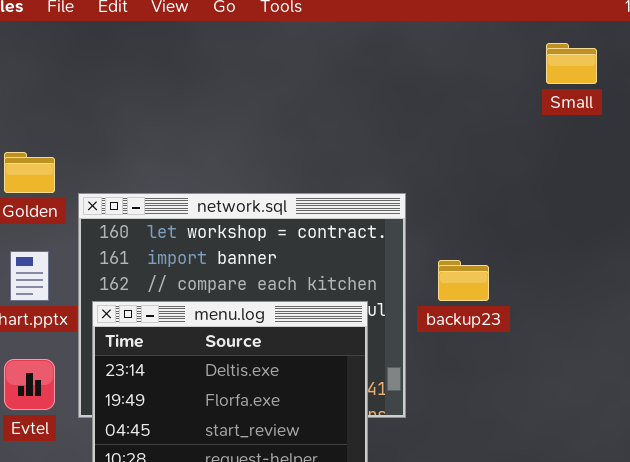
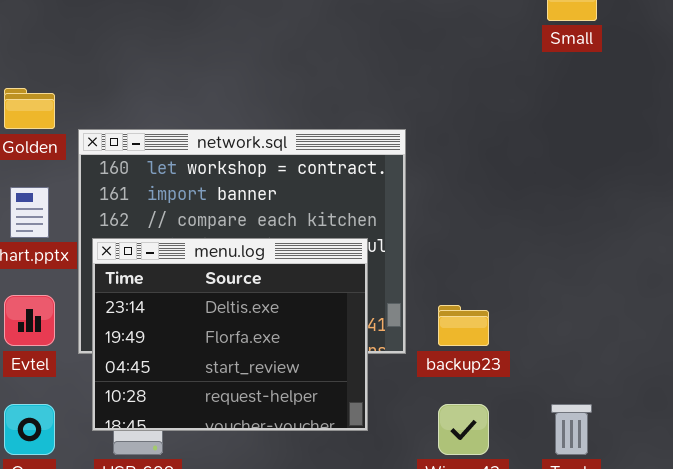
backup23: [438,260,489,301] -> [438,305,489,346], moved

